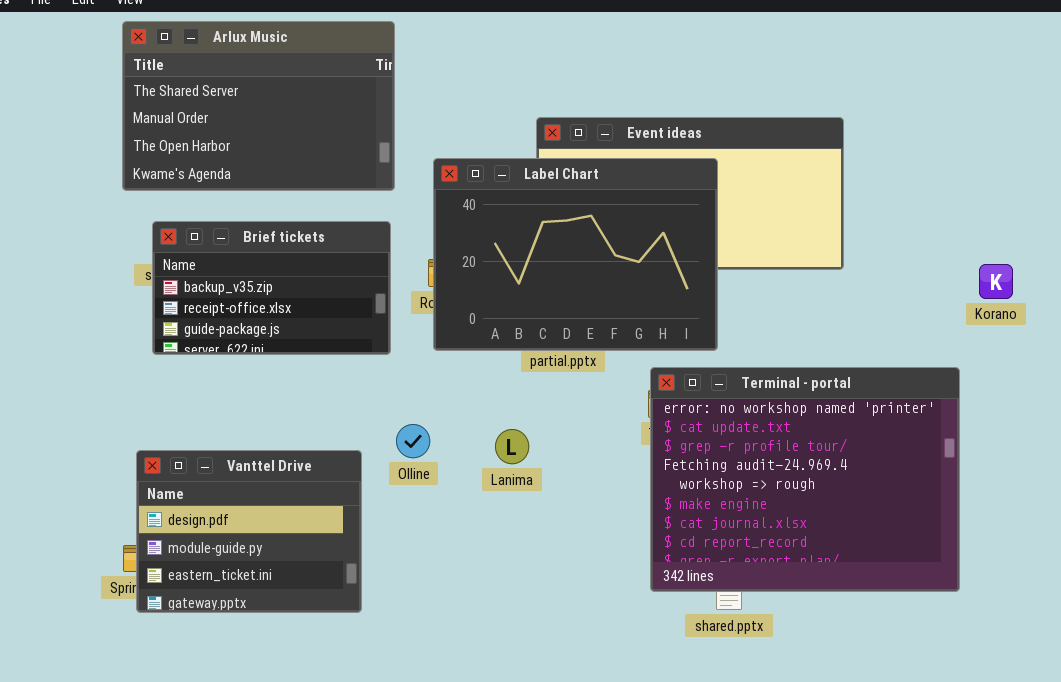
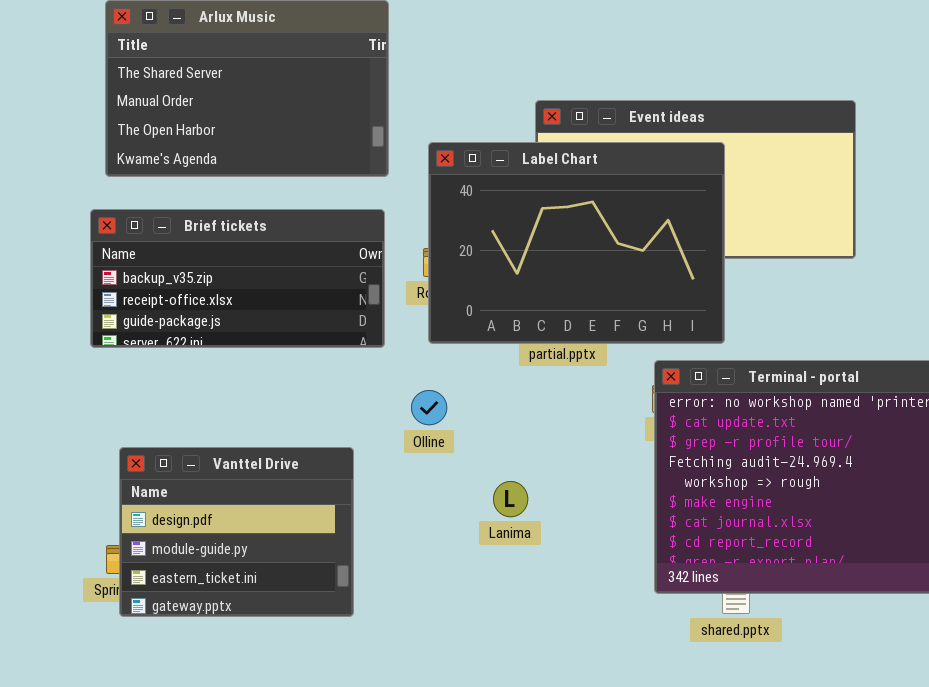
Brief tickets: [152,221,391,355] -> [90,209,385,348], resized
Olline: [396,424,430,458] -> [411,390,447,425], moved
Lanima: [495,429,529,464] -> [493,481,528,517], moved

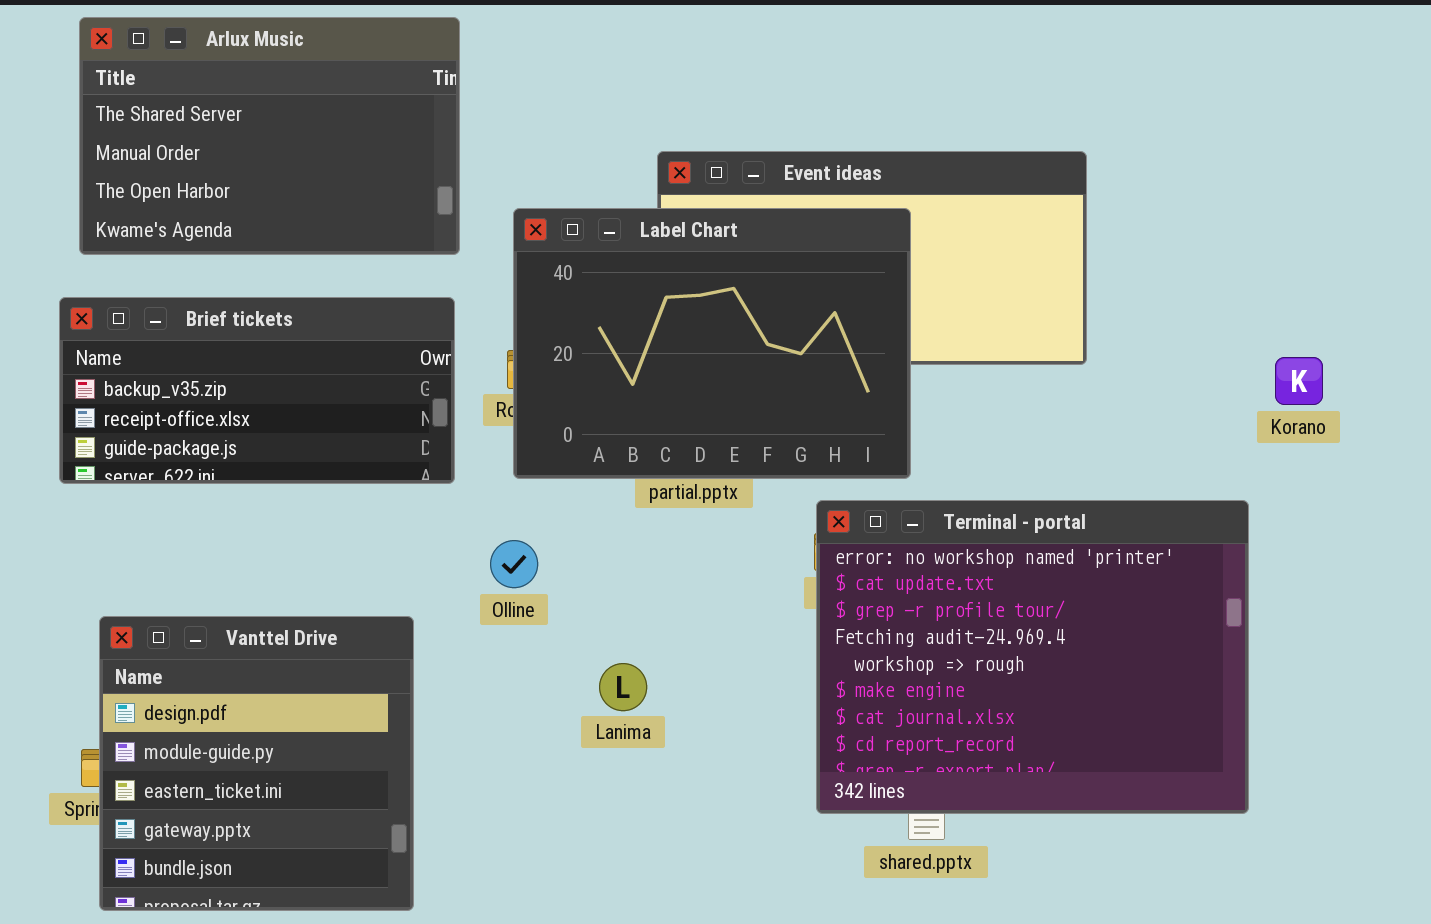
Vanttel Drive: [119,447,354,617] -> [99,616,414,911], resized

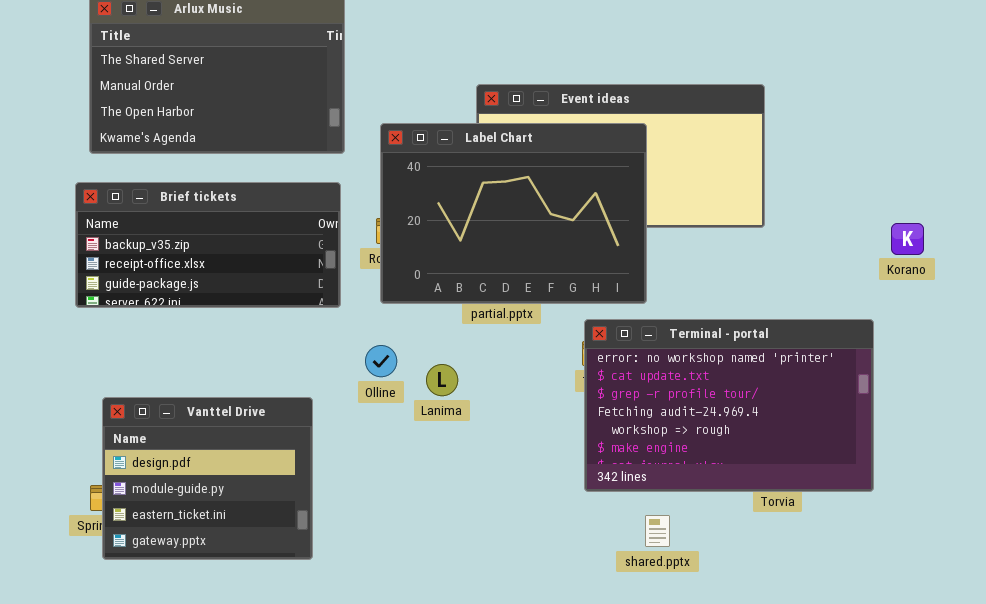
Terminal - portal: [816,500,1249,814] -> [584,319,874,492], resized
Vanttel Drive: [99,616,414,911] -> [102,397,313,560], resized
Lanima: [599,663,647,711] -> [426,364,458,396], moved

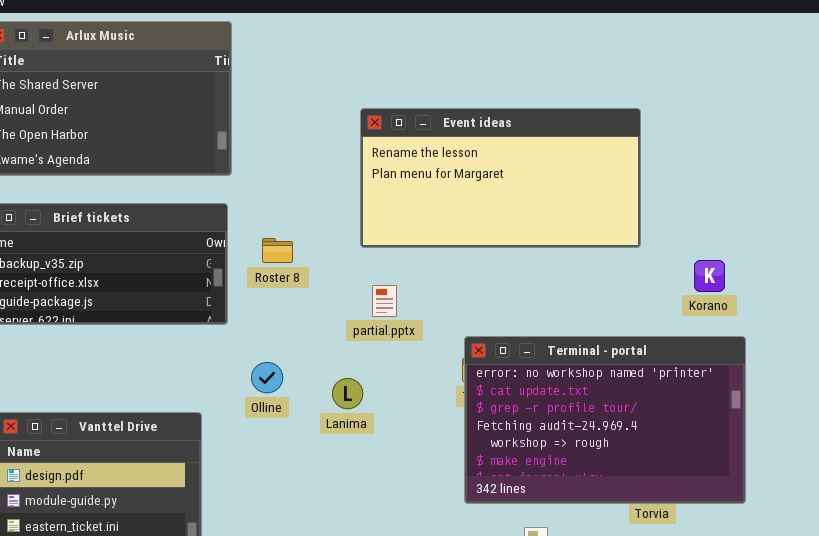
Label Chart: [380,123,647,304] -> none, closed
Korano: [891,223,924,255] -> [694,260,725,292], moved
Lanima: [426,364,458,396] -> [332,378,363,409], moved

